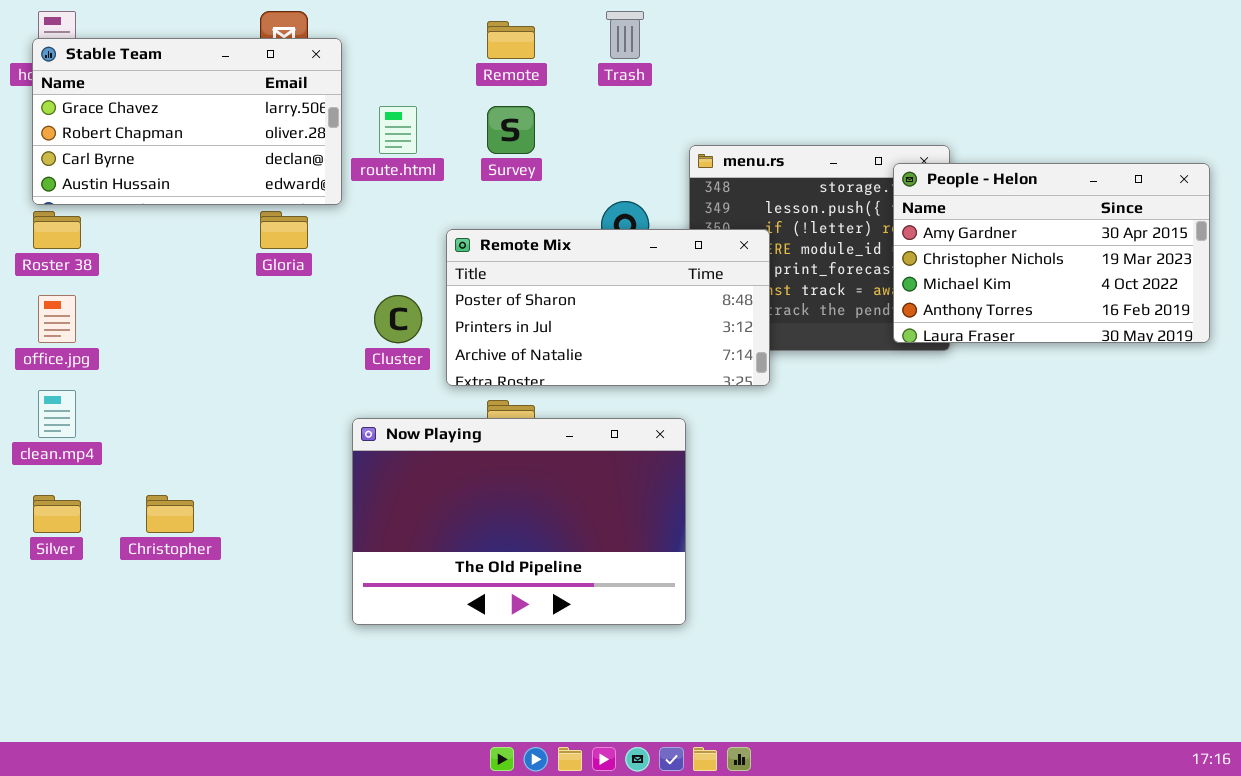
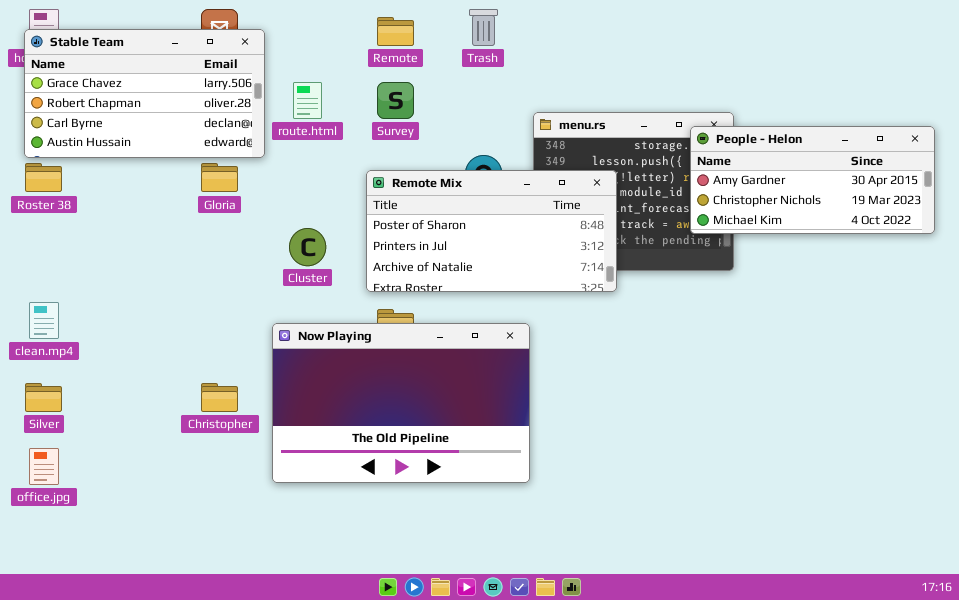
People - Helon: [893,163,1210,343] -> [690,126,935,234], resized
Remote Mix: [446,229,770,386] -> [366,170,617,292], moved
office.jpg: [38,295,76,343] -> [29,448,59,485], moved
Christopher: [146,495,194,533] -> [201,383,238,412], moved

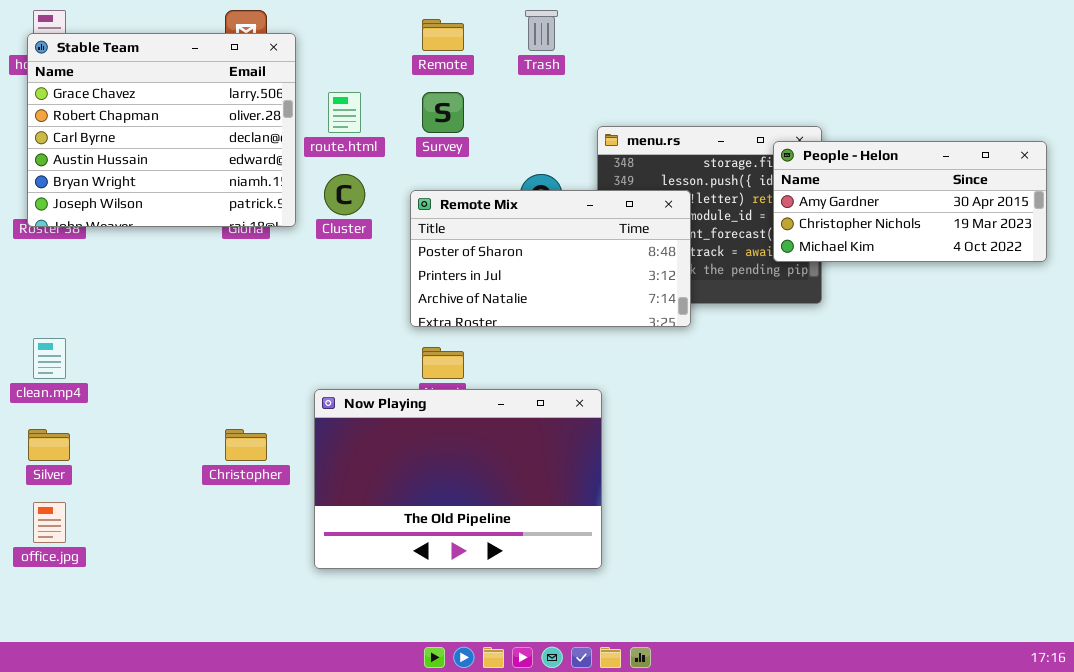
Stable Team: [24,29,265,158] -> [27,33,296,227], resized
Cluster: [289,228,326,266] -> [324,174,365,215], moved
Now Playing: [272,323,530,483] -> [314,389,602,569], moved

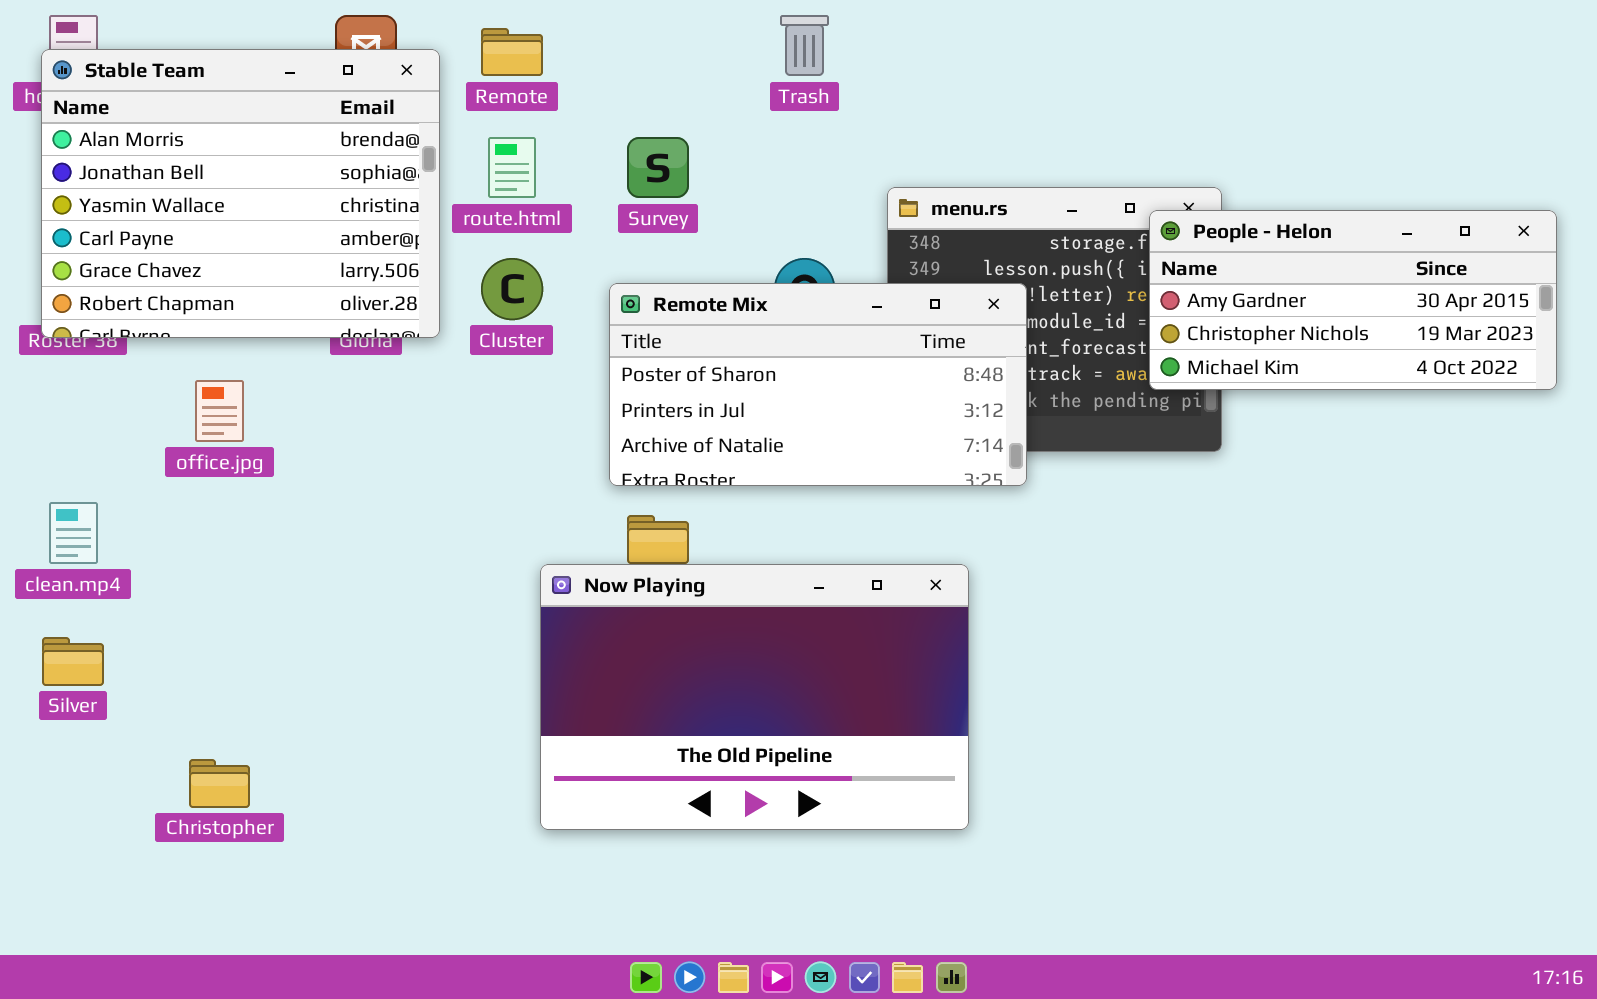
Remote: [422,19,464,51] -> [481,28,543,76], moved
Stable Team: [27,33,296,227] -> [41,49,440,338], scrolled up 4 rows
Now Playing: [314,389,602,569] -> [540,564,969,830], moved
Christopher: [225,429,267,461] -> [189,759,250,808], moved
office.jpg: [33,502,66,543] -> [195,380,244,442], moved

